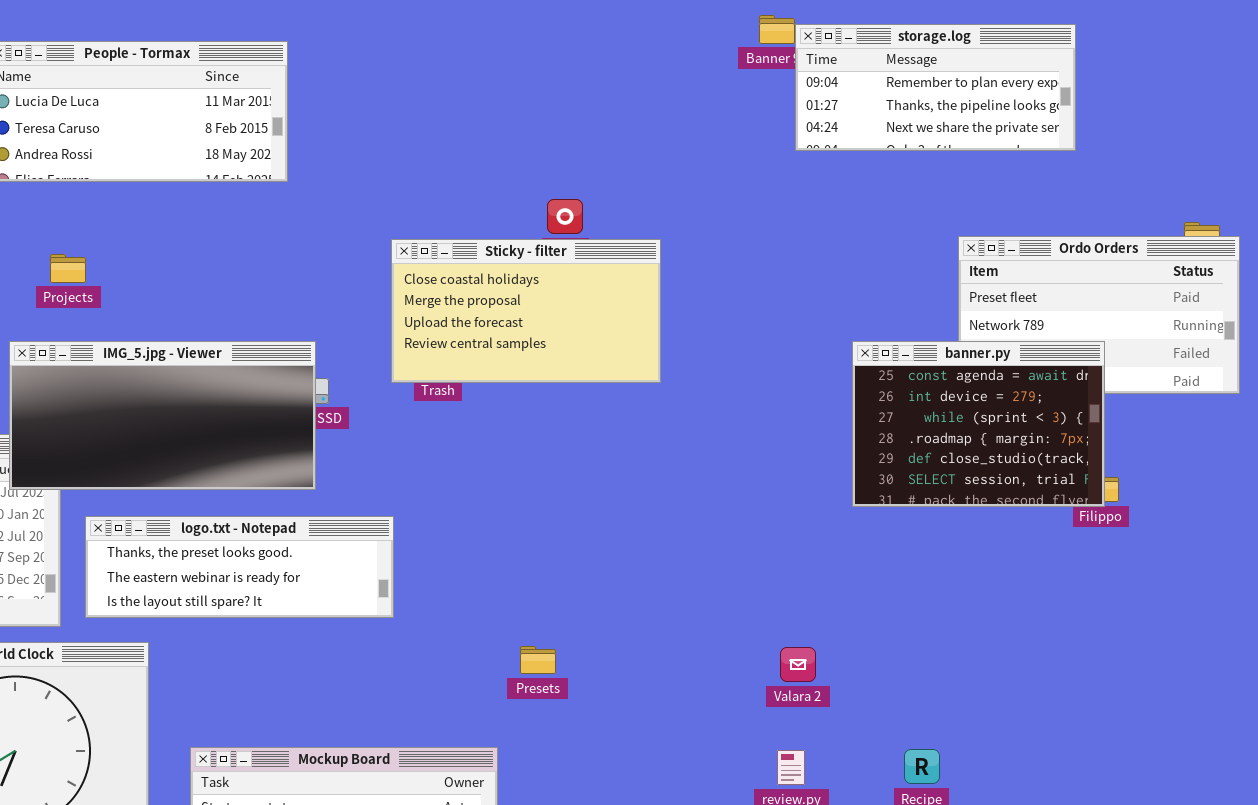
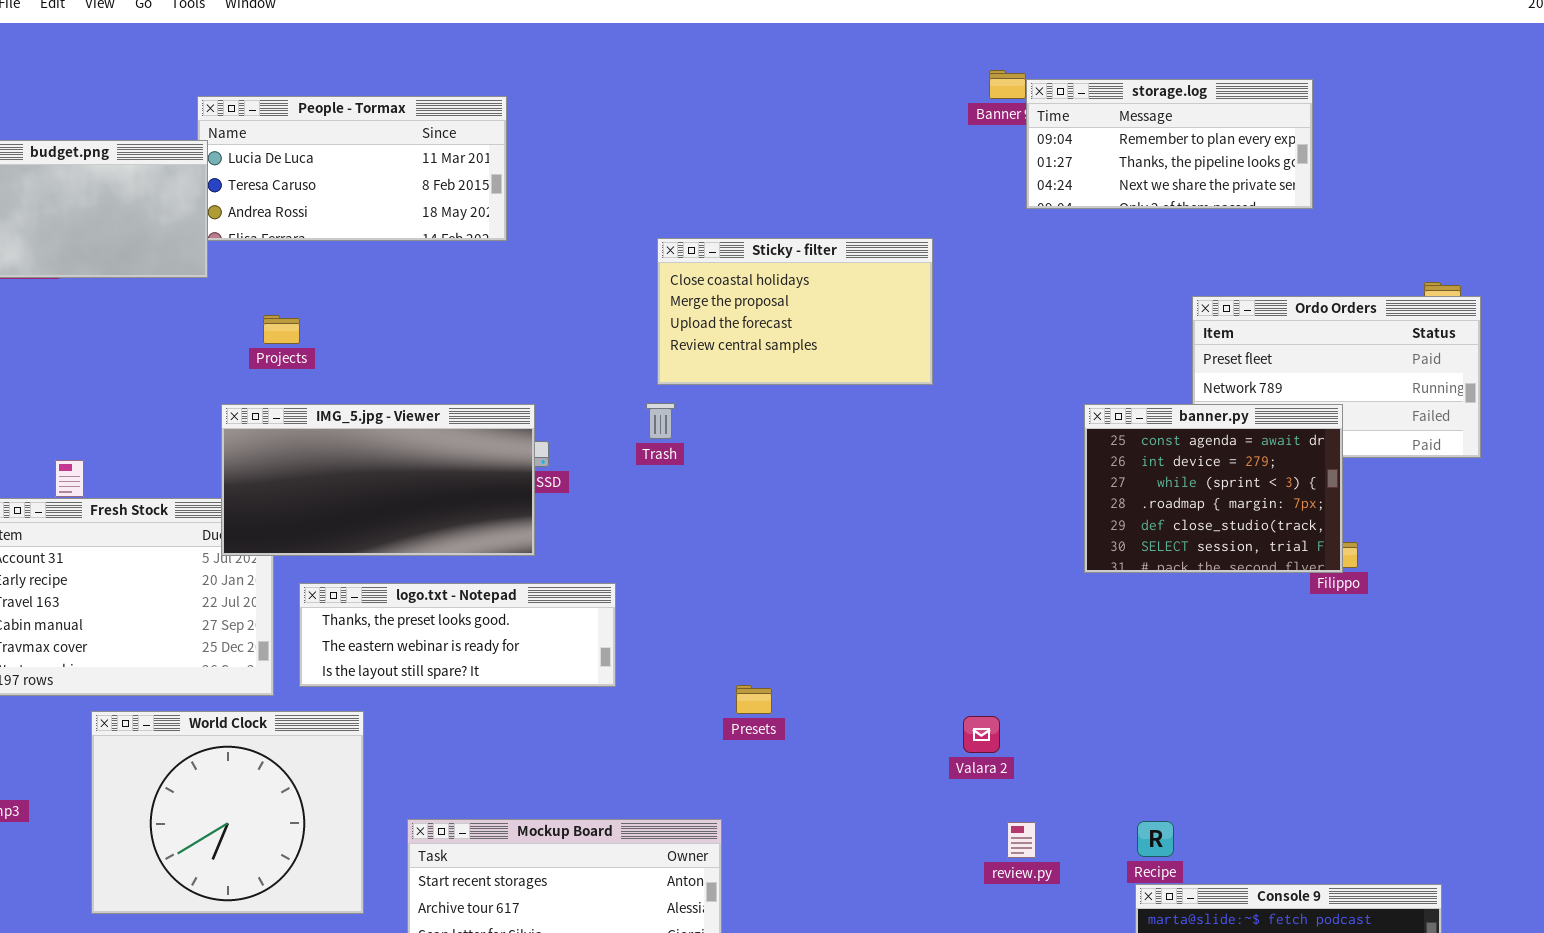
Sticky - filter: [391,239,661,383] -> [657,238,933,385], moved
Presets: [520,646,556,674] -> [736,685,772,714], moved
Valara 2: [780,647,816,682] -> [963,716,1000,753], moved

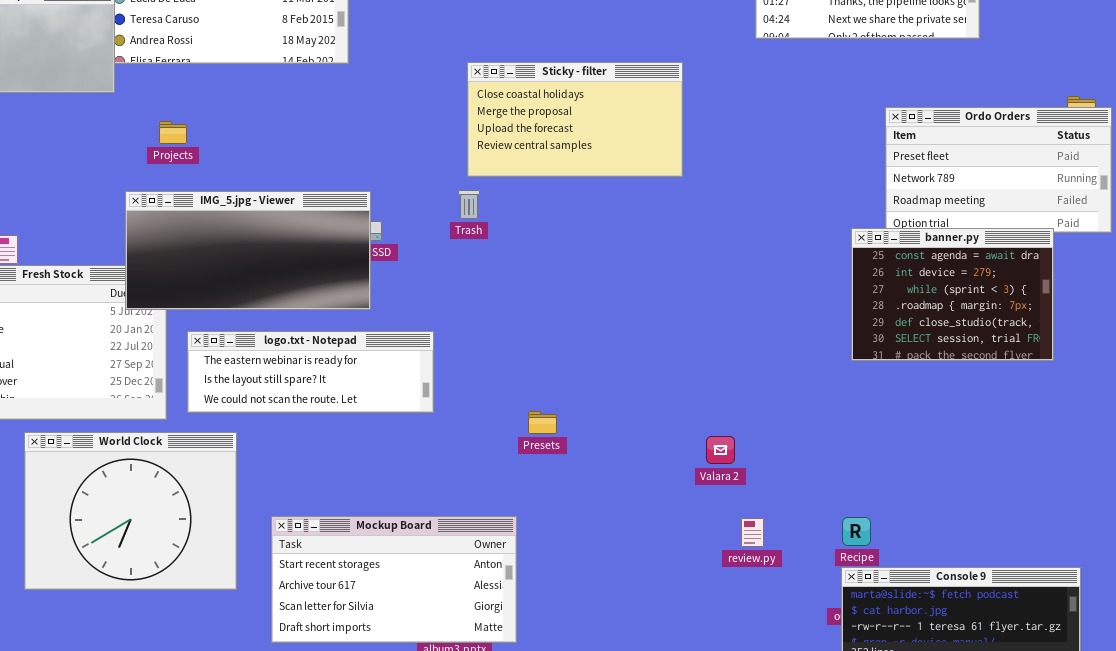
banner.py: [1084,404,1343,573] -> [851,228,1054,361], moved
logo.txt - Notepad: [299,583,616,687] -> [187,331,434,413], scrolled down 1 row

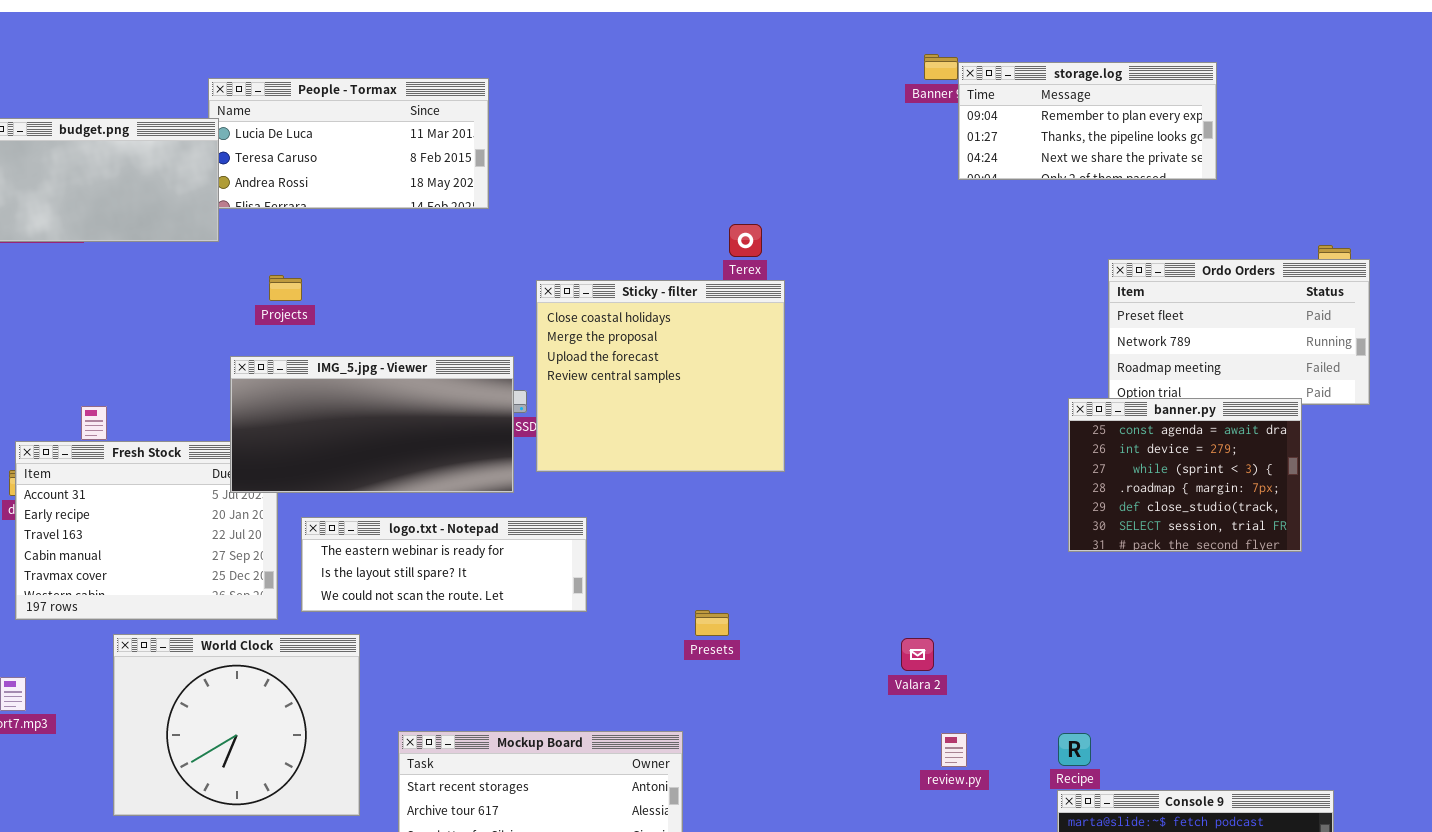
Sticky - filter: [467,62,683,177] -> [536,280,785,472], moved, resized

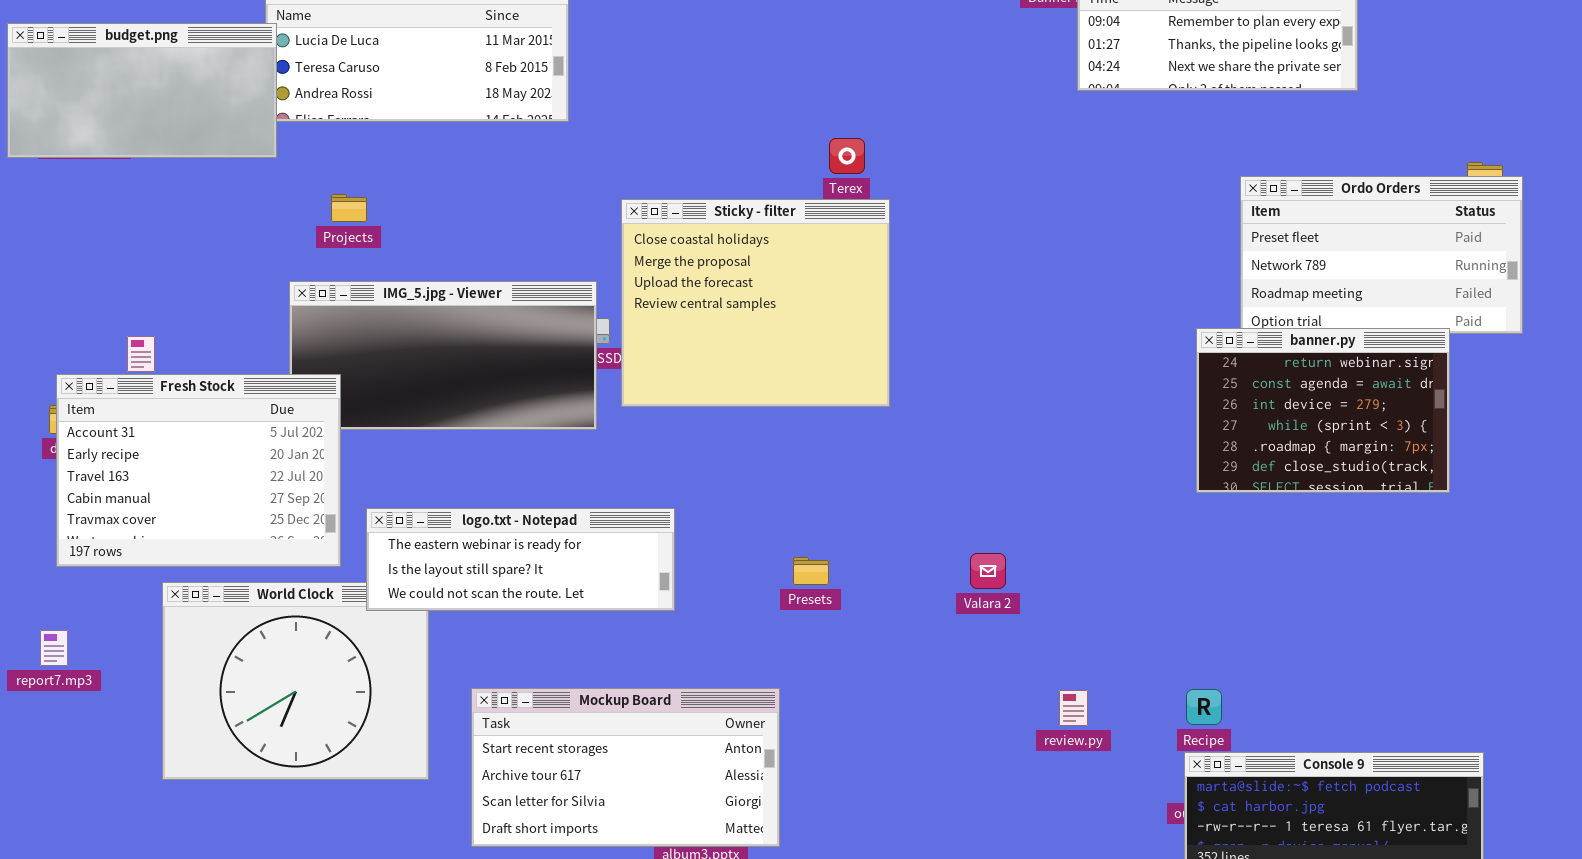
banner.py: [1068,398,1302,552] -> [1196,328,1450,493], scrolled up 1 row
Fresh Stock: [15,441,278,620] -> [56,374,341,567], raised
logo.txt - Notepad: [301,517,587,612] -> [366,508,675,611], moved
Valara 2: [901,638,934,671] -> [970,553,1006,589], moved

